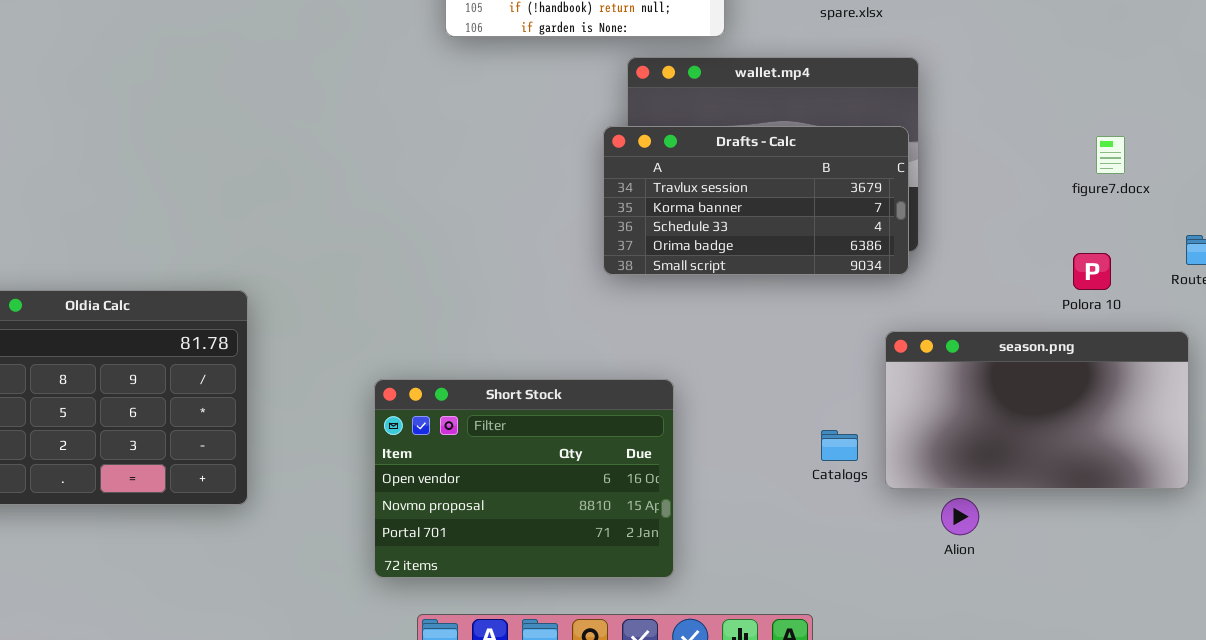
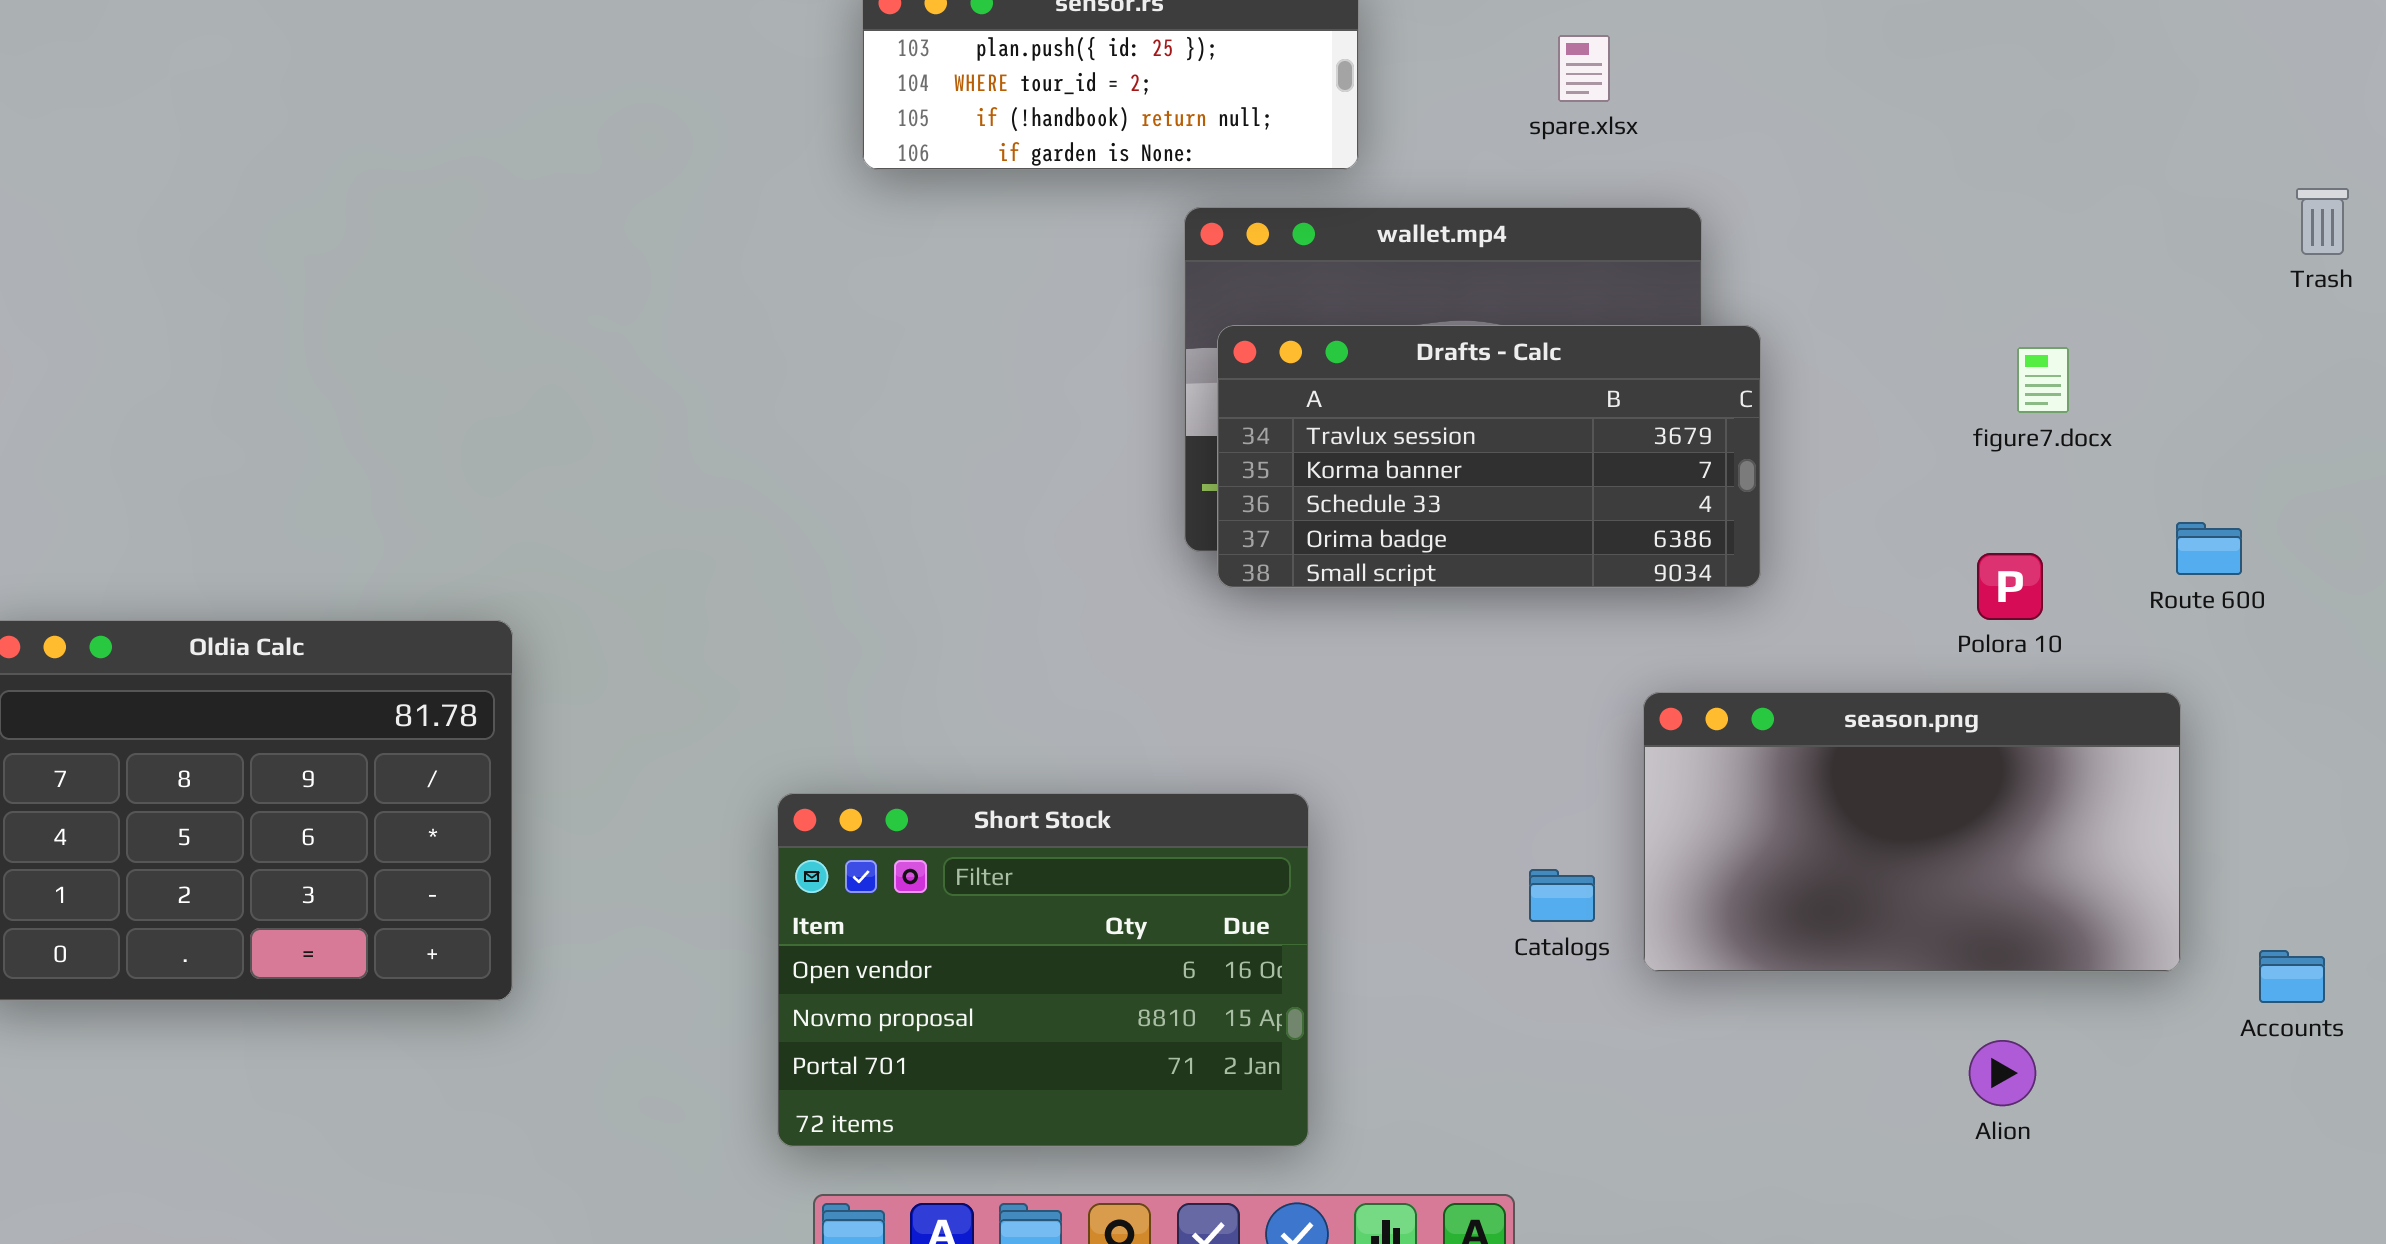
Drafts - Calc: [603,126,909,275] -> [1217,325,1761,588], moved
Short Stock: [374,379,674,578] -> [777,793,1309,1147], moved
Alion: [941,498,979,535] -> [1969,1040,2036,1106], moved

